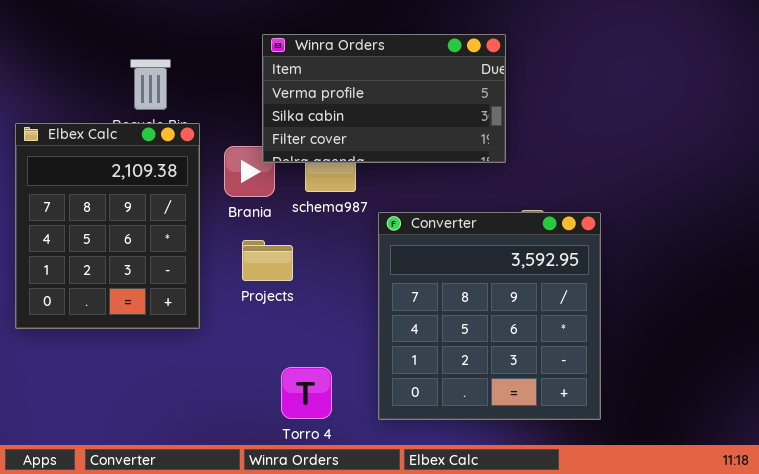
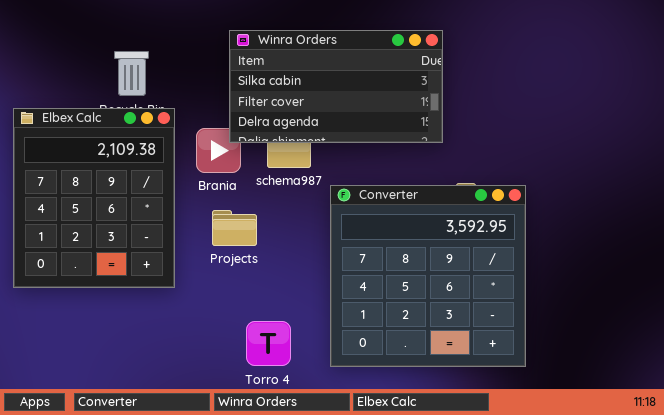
Winra Orders: [262,34,506,163] -> [229,30,443,143], scrolled down 1 row

